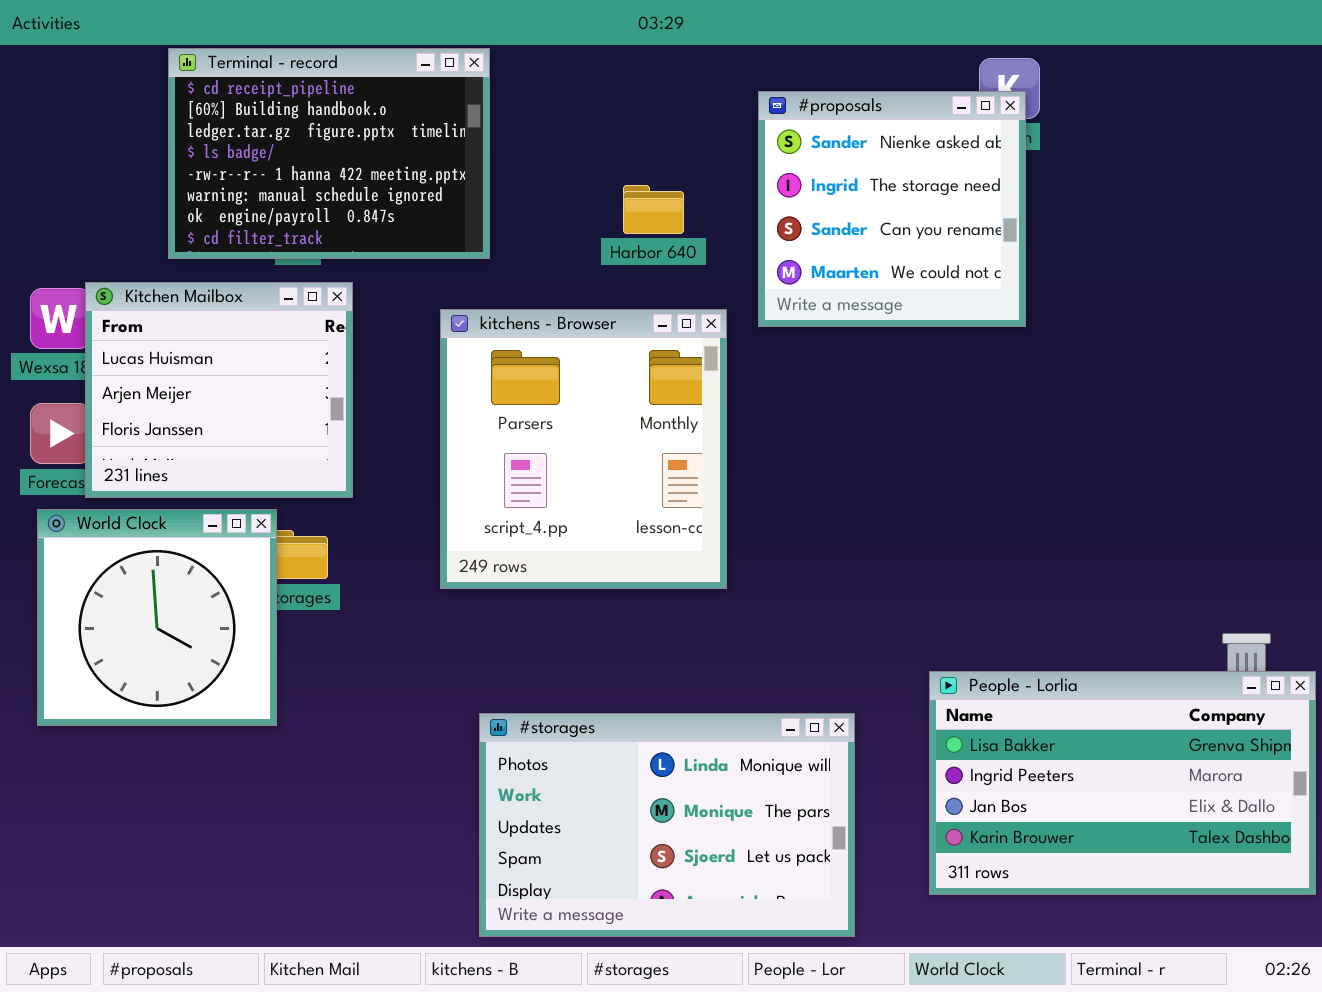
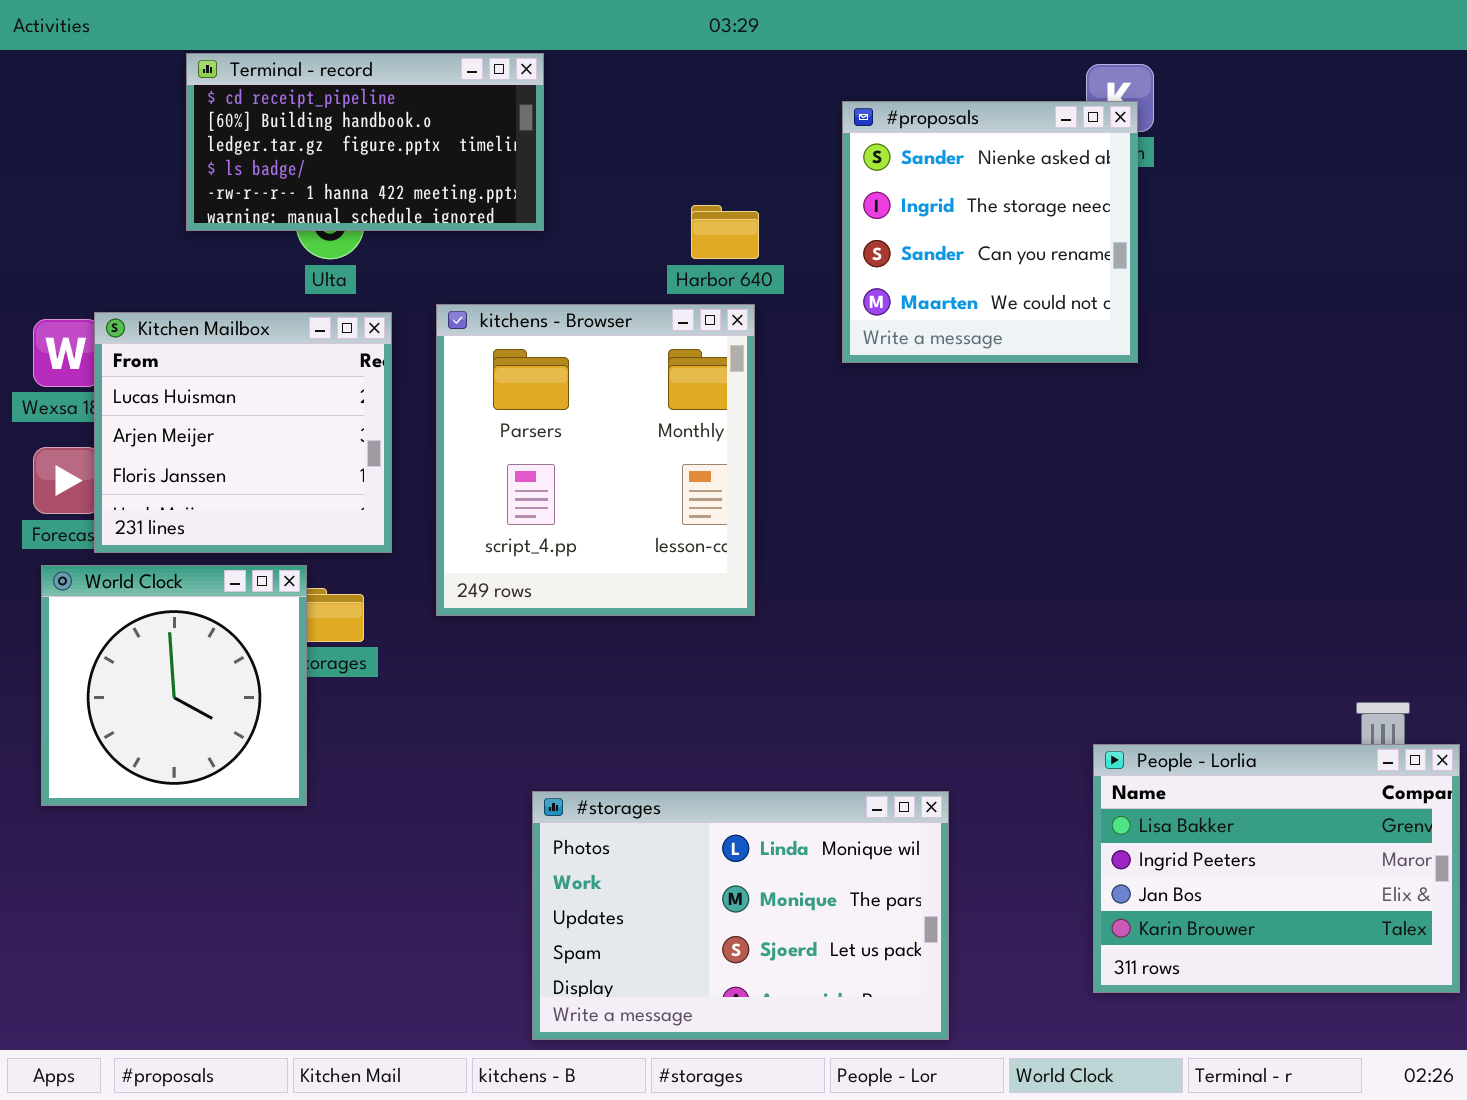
Terminal - record: [168,48,490,259] -> [186,53,544,231], resized
kitchens - Browser: [440,309,727,589] -> [436,304,755,616], moved
People - Lorlia: [929,671,1316,895] -> [1093,744,1460,993], resized

